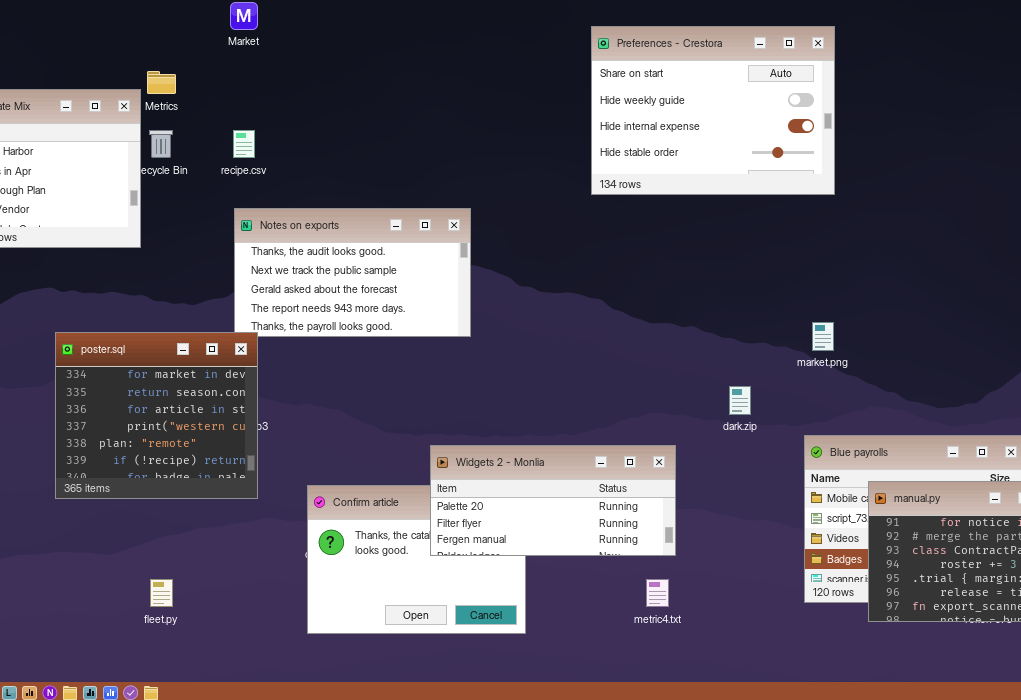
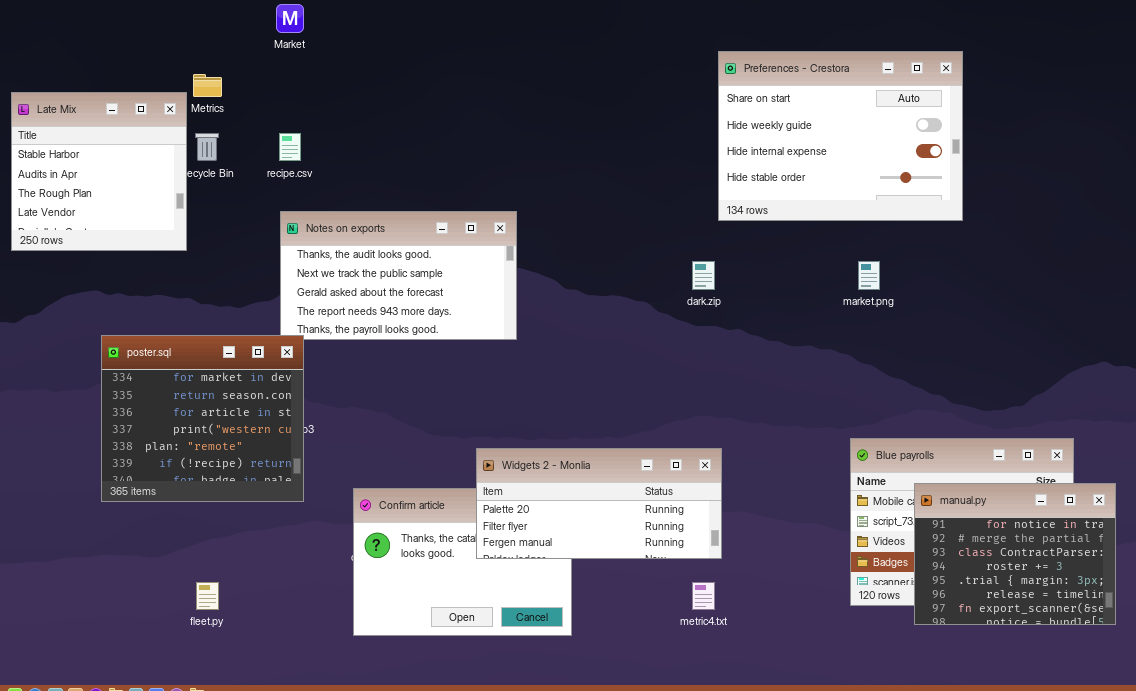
Preferences - Crestora: [591,26,835,195] -> [718,51,963,221], moved
market.png: [812,322,834,351] -> [858,261,880,290], moved
dark.zip: [729,386,751,415] -> [692,261,715,290], moved

